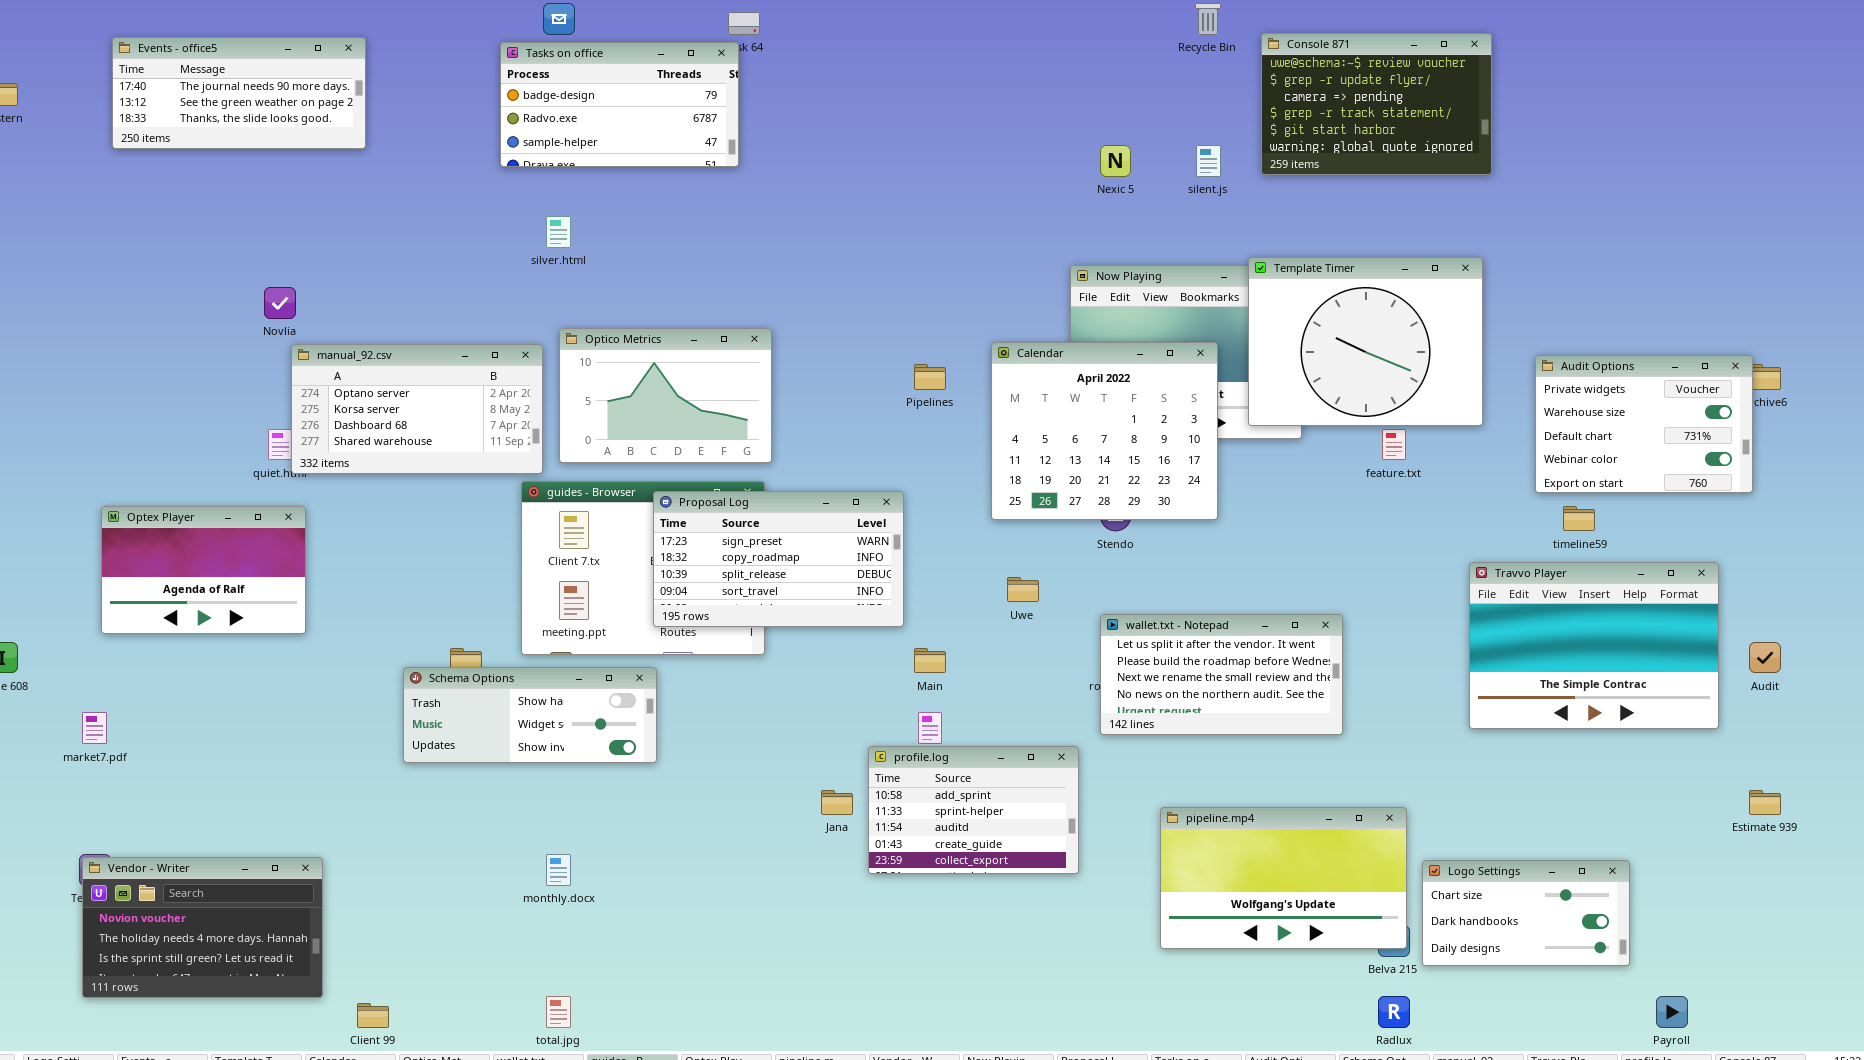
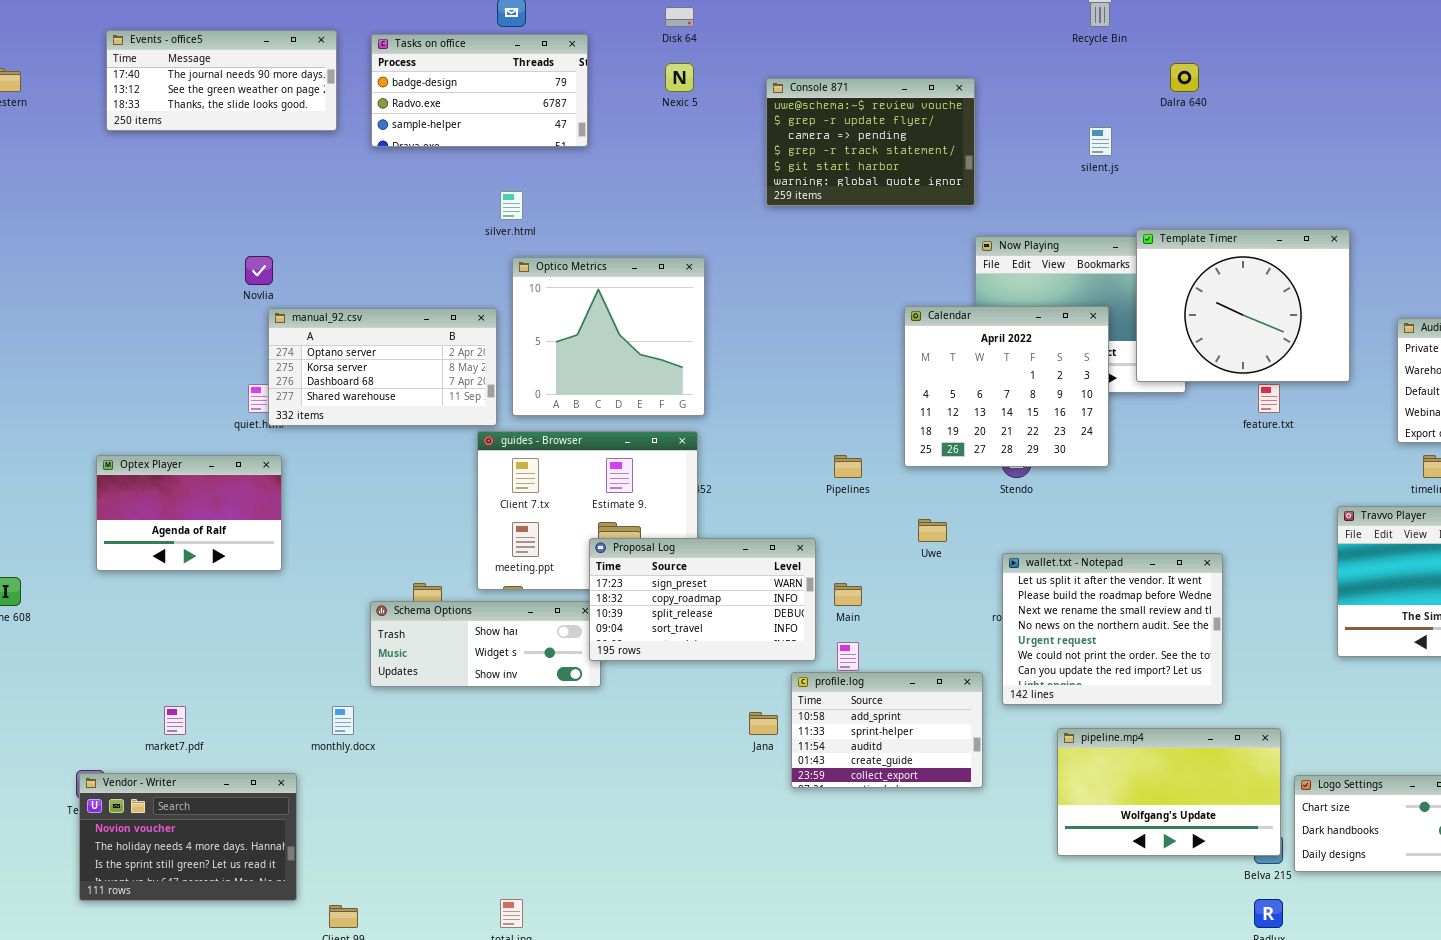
Console 871: [1261,33,1492,175] -> [766,78,975,206], moved
Tasks on office: [500,42,739,167] -> [371,34,588,147], moved
Nexic 5: [1100,145,1131,177] -> [665,63,694,92], moved
Optico Metrics: [559,328,772,463] -> [512,257,705,416], resized
Pipelines: [914,364,946,390] -> [834,455,862,478], moved
Proposal Log: [653,491,904,627] -> [589,538,816,661], moved
wallet.txt - Notepad: [1100,614,1343,735] -> [1002,553,1223,705], resized
market7.pdf: [82,712,107,744] -> [164,706,186,735], moved
monthly.docx: [546,854,571,886] -> [332,706,354,735], moved

